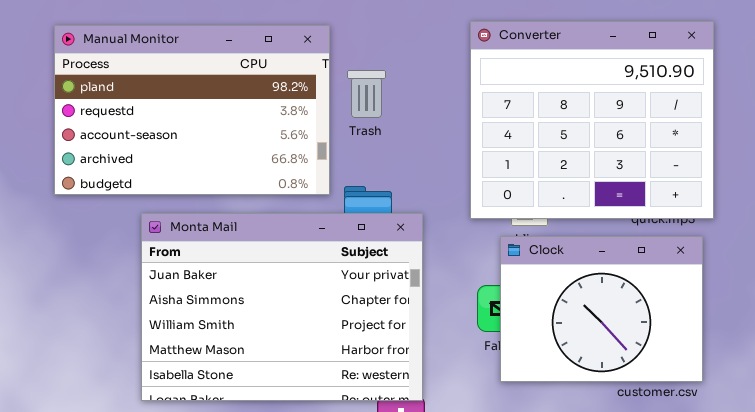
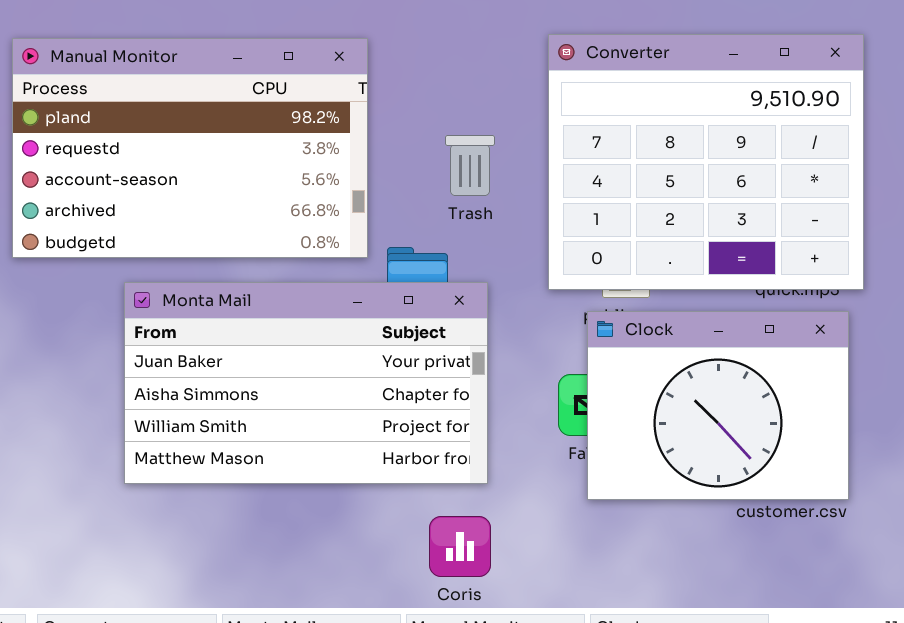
Trash: [347,70,386,118] -> [445,135,495,196], moved
Monta Mail: [141,213,423,401] -> [124,282,488,484], resized

